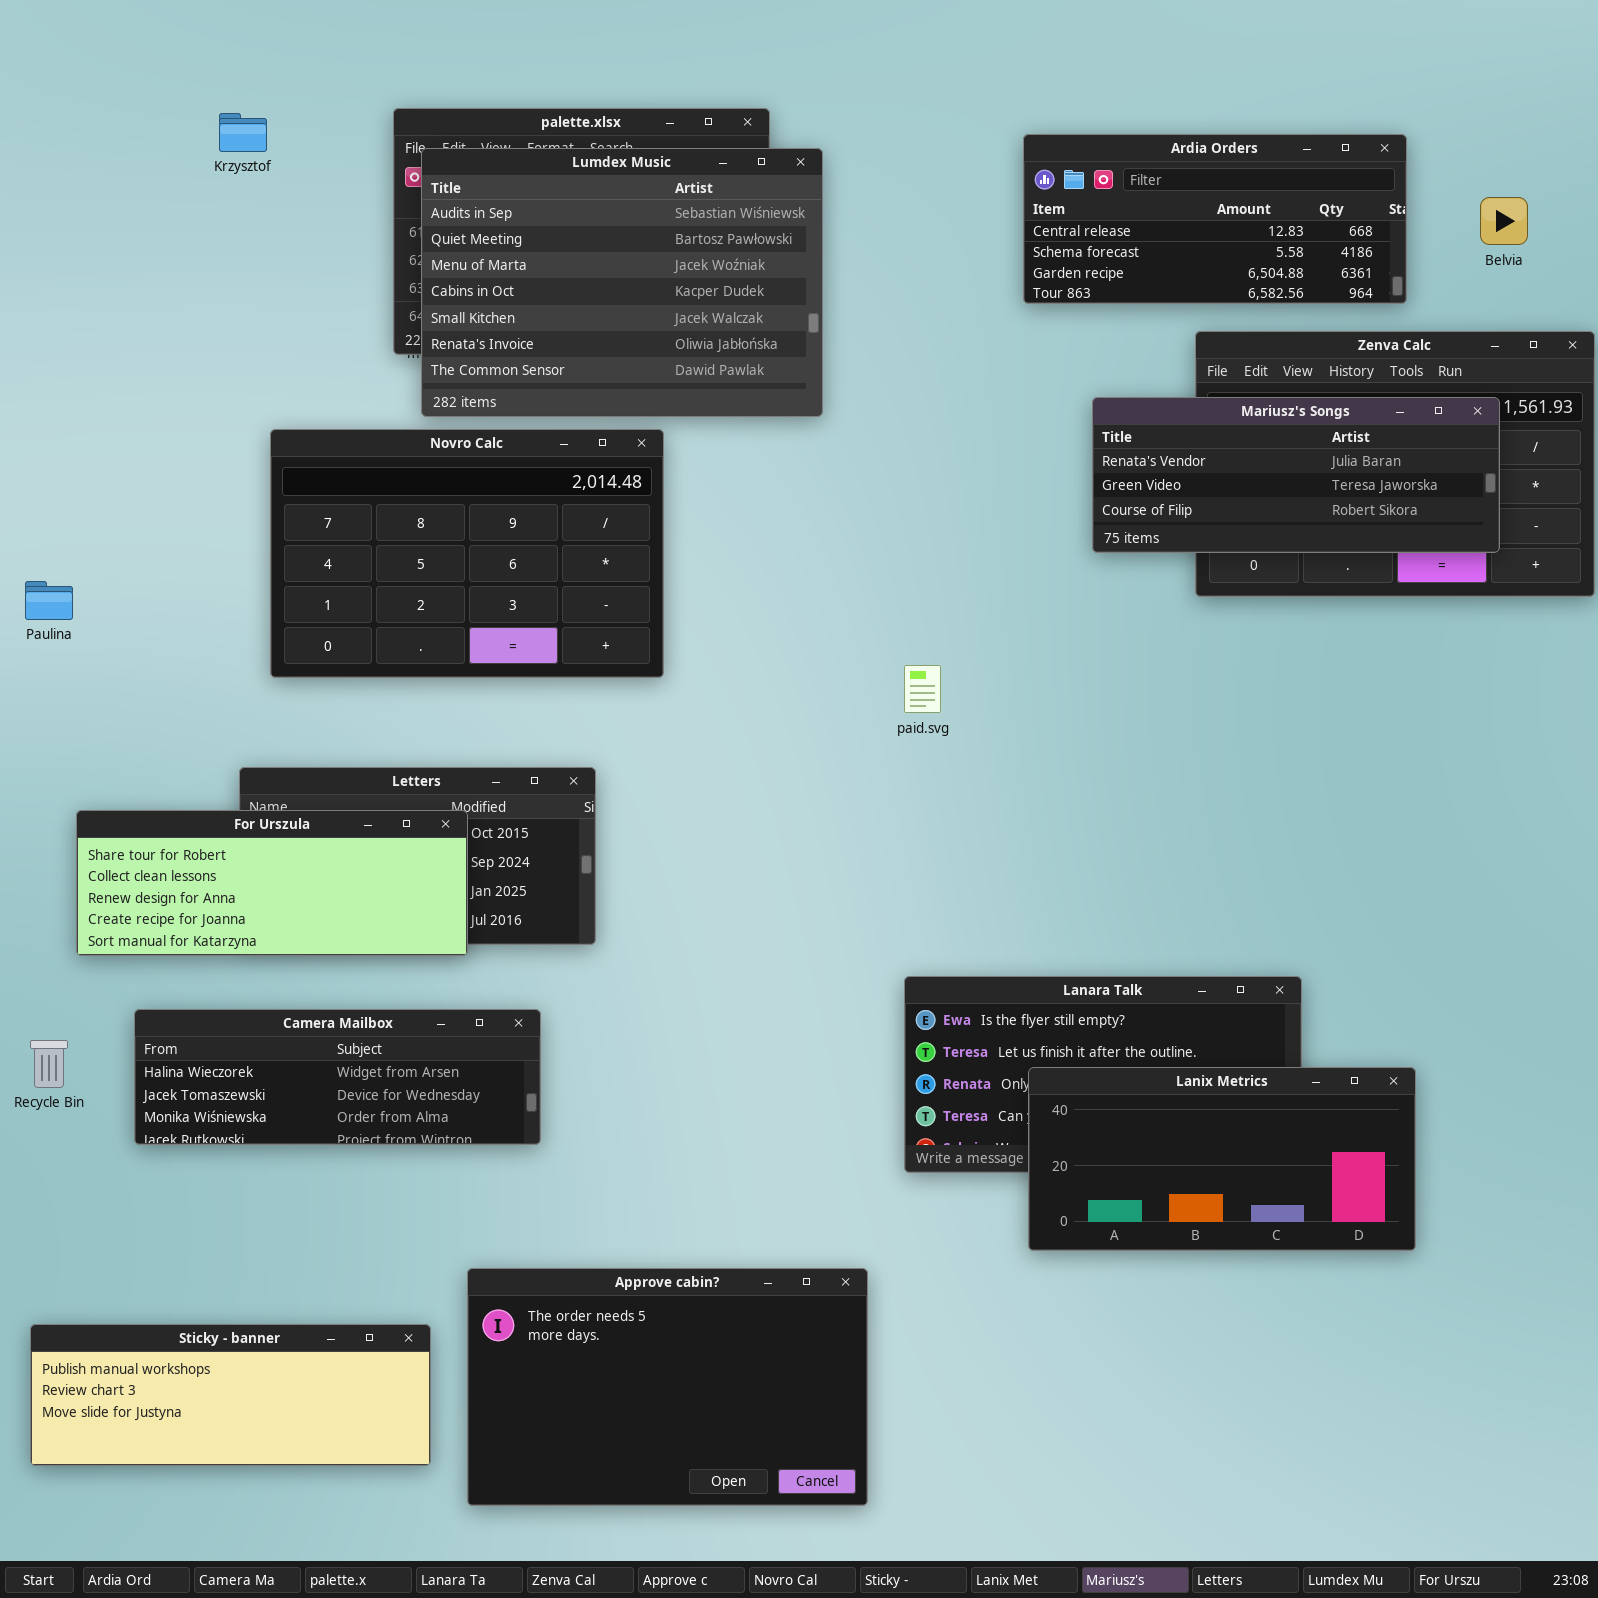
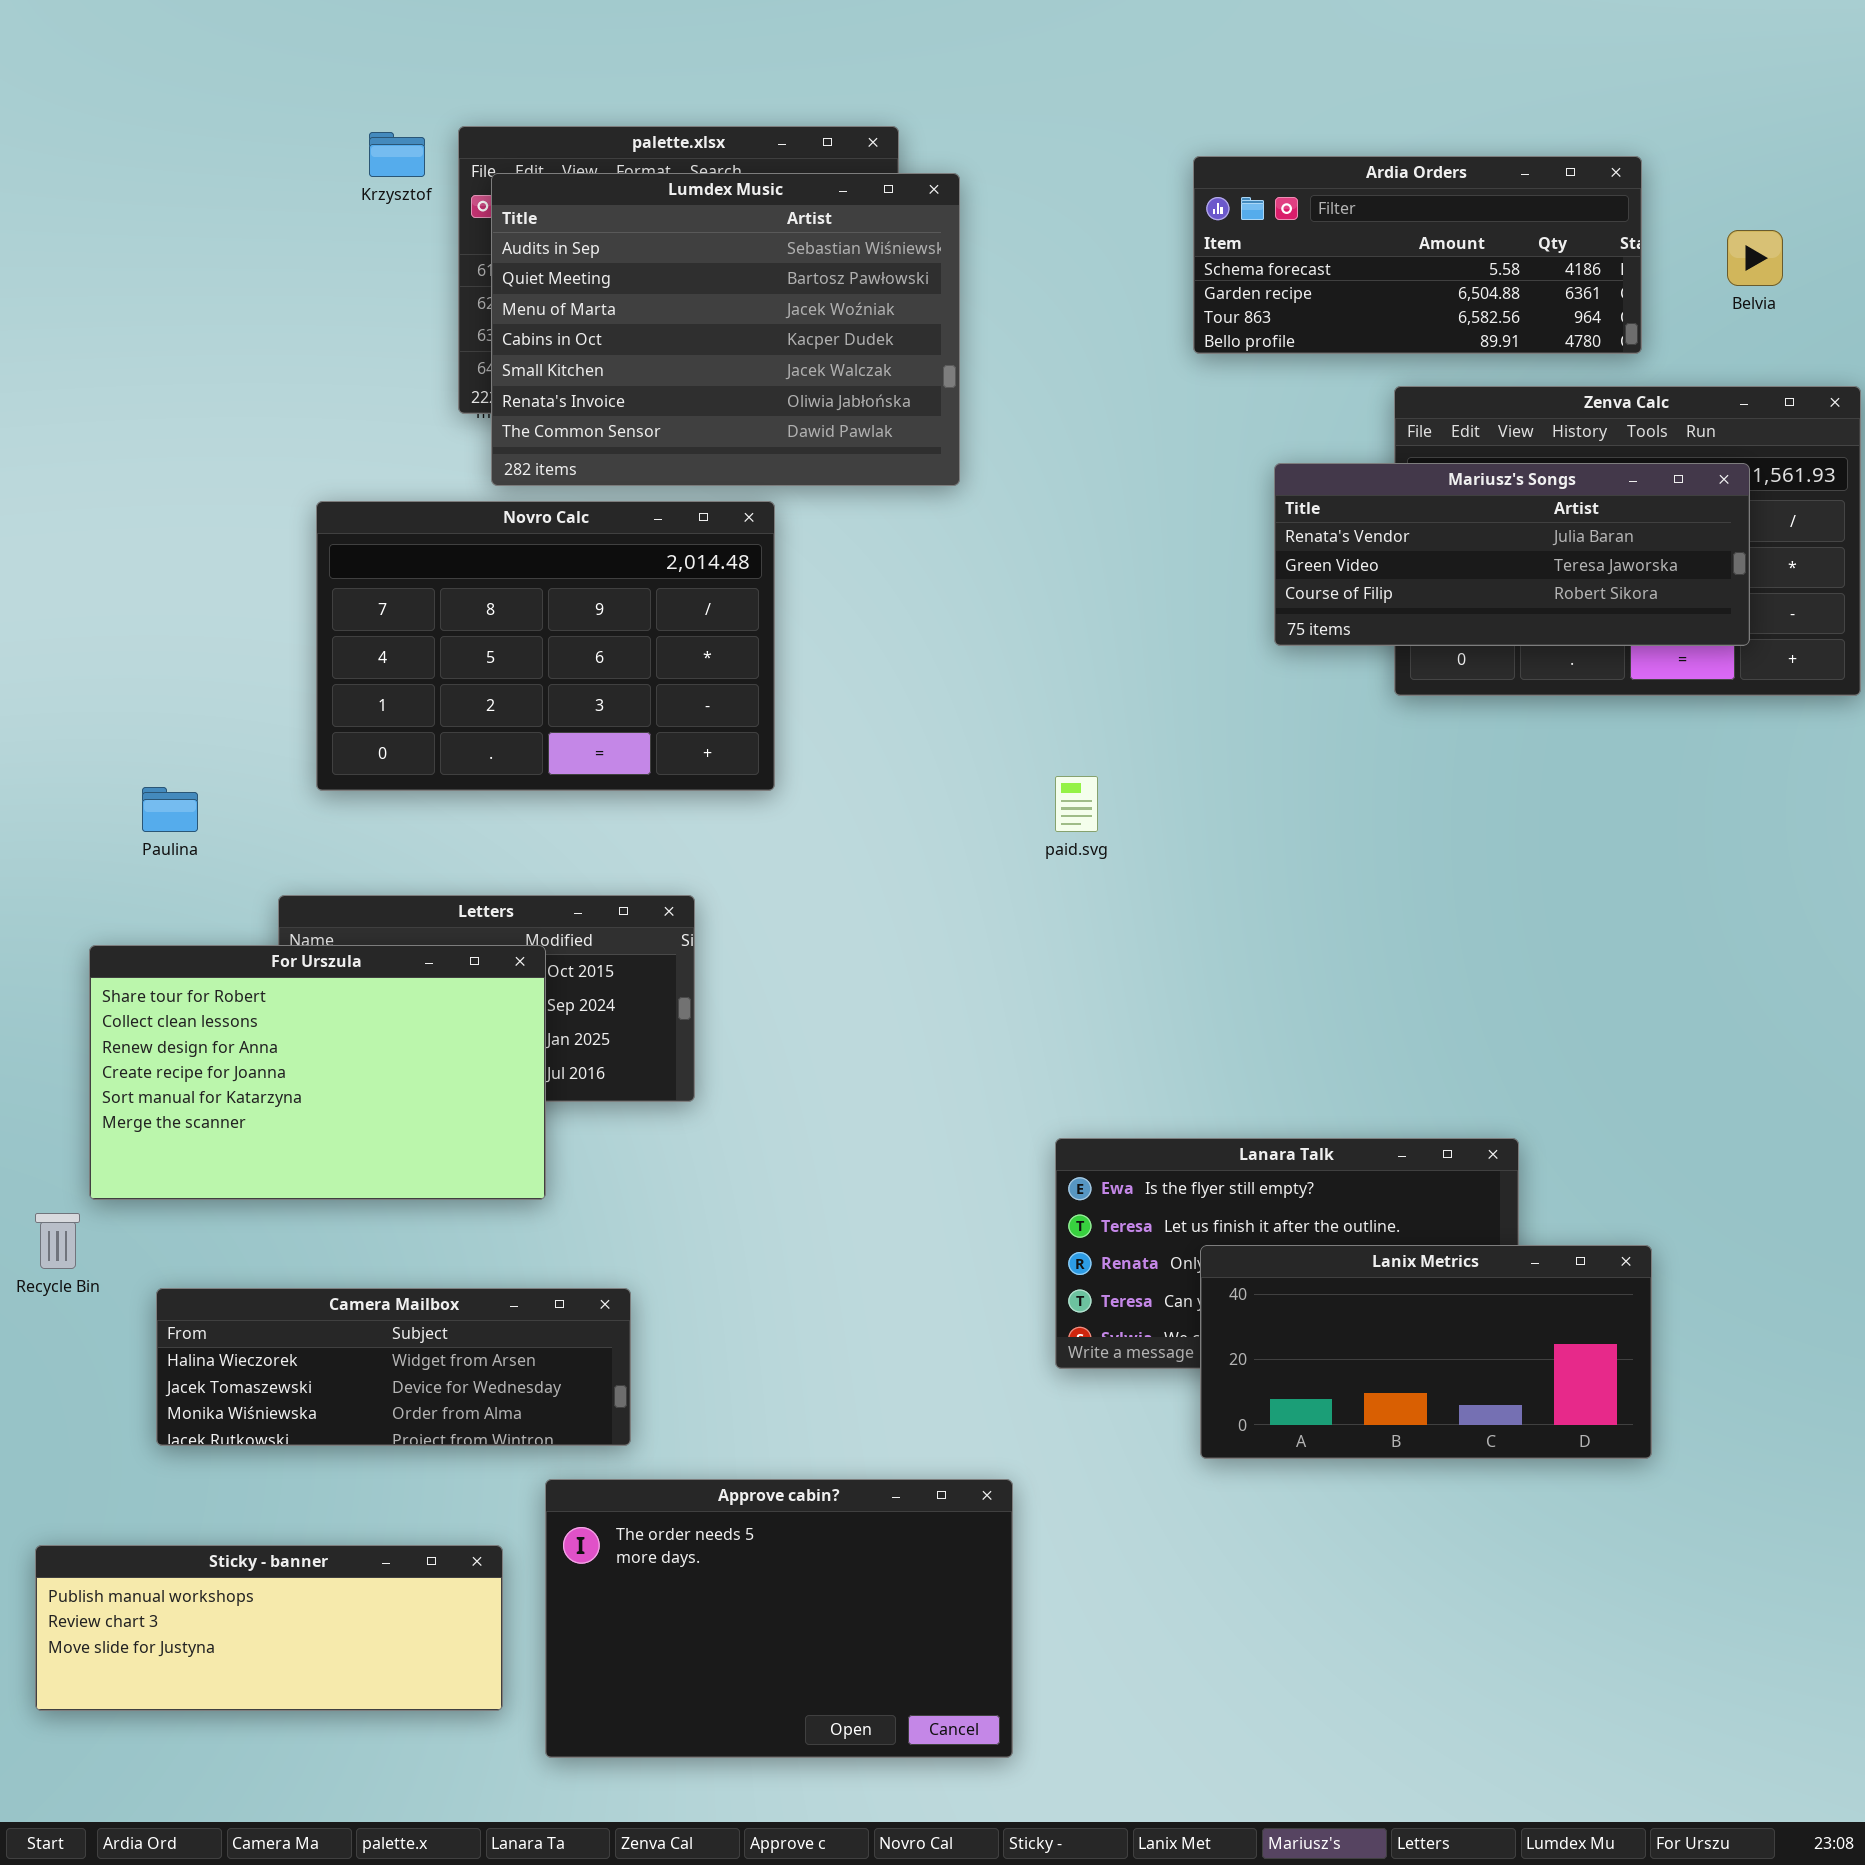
Krzysztof: [219,113,267,152] -> [369,132,425,177], moved
Ardia Orders: [1023,134,1407,304] -> [1193,156,1642,354], scrolled down 1 row
Paulina: [25,581,73,620] -> [142,787,198,832], moved
For Urszula: [76,810,468,956] -> [89,945,546,1200], resized
Camera Mailbox: [134,1009,541,1145] -> [156,1288,631,1446], moved

